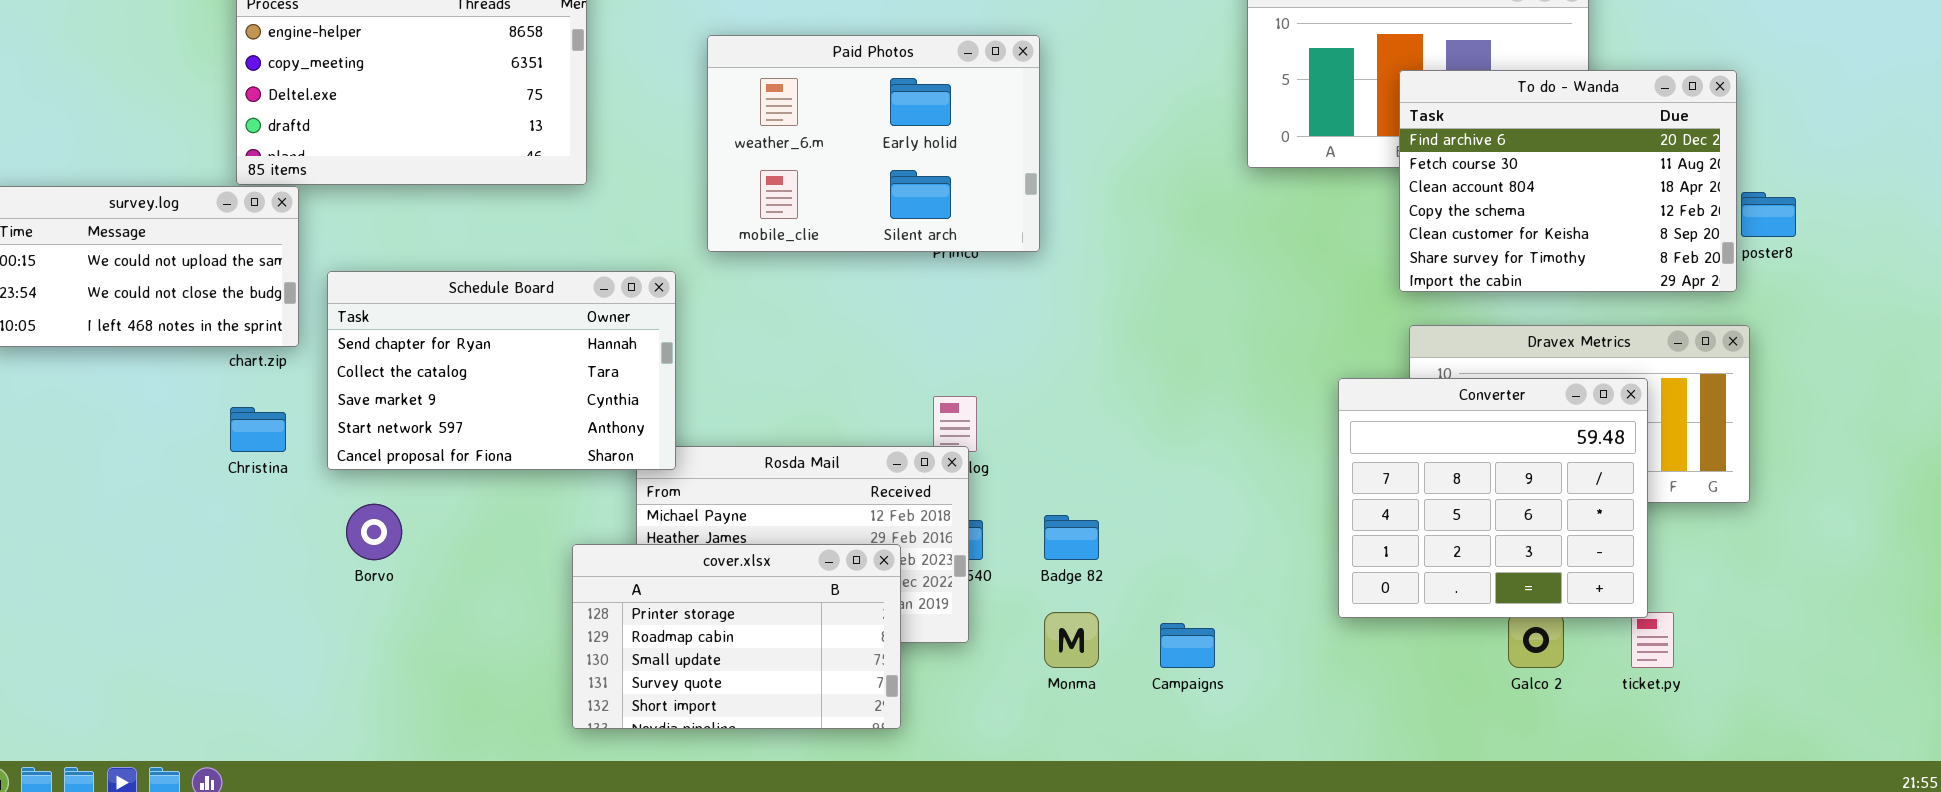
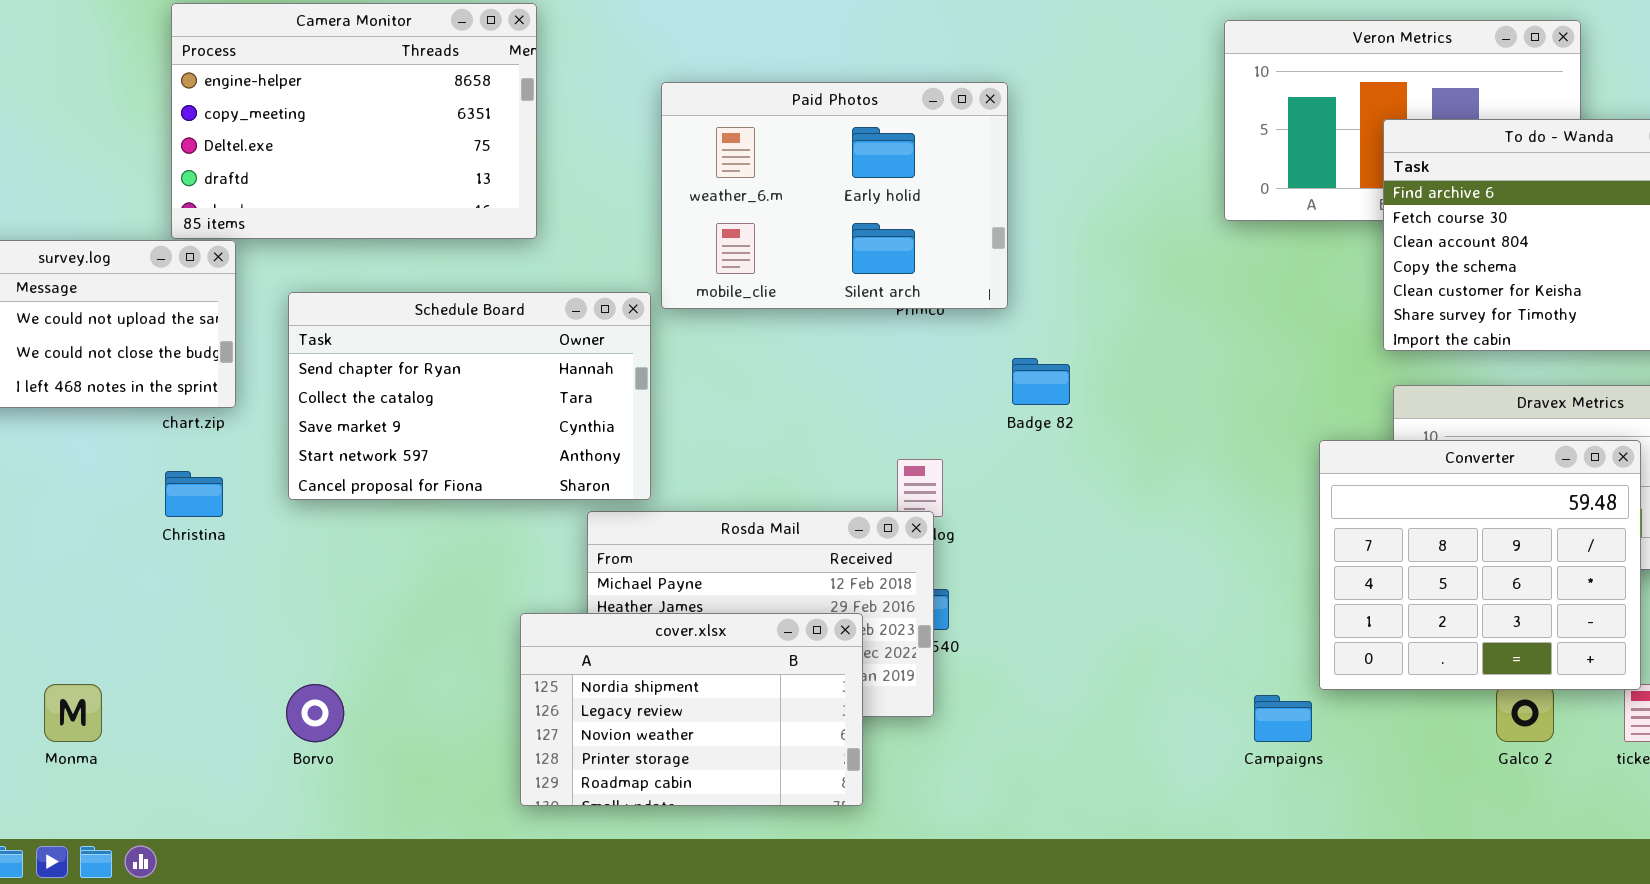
Schedule Board: [327,271,676,470] -> [288,292,651,500], moved
Borvo: [346,504,402,560] -> [286,684,344,742], moved
Badge 82: [1044,515,1099,560] -> [1012,358,1070,405], moved
cover.xlsx: [572,544,901,729] -> [520,613,863,806], scrolled up 3 rows
Monma: [1044,612,1099,668] -> [44,684,102,742], moved
Campaigns: [1160,623,1215,668] -> [1254,695,1312,742], moved

